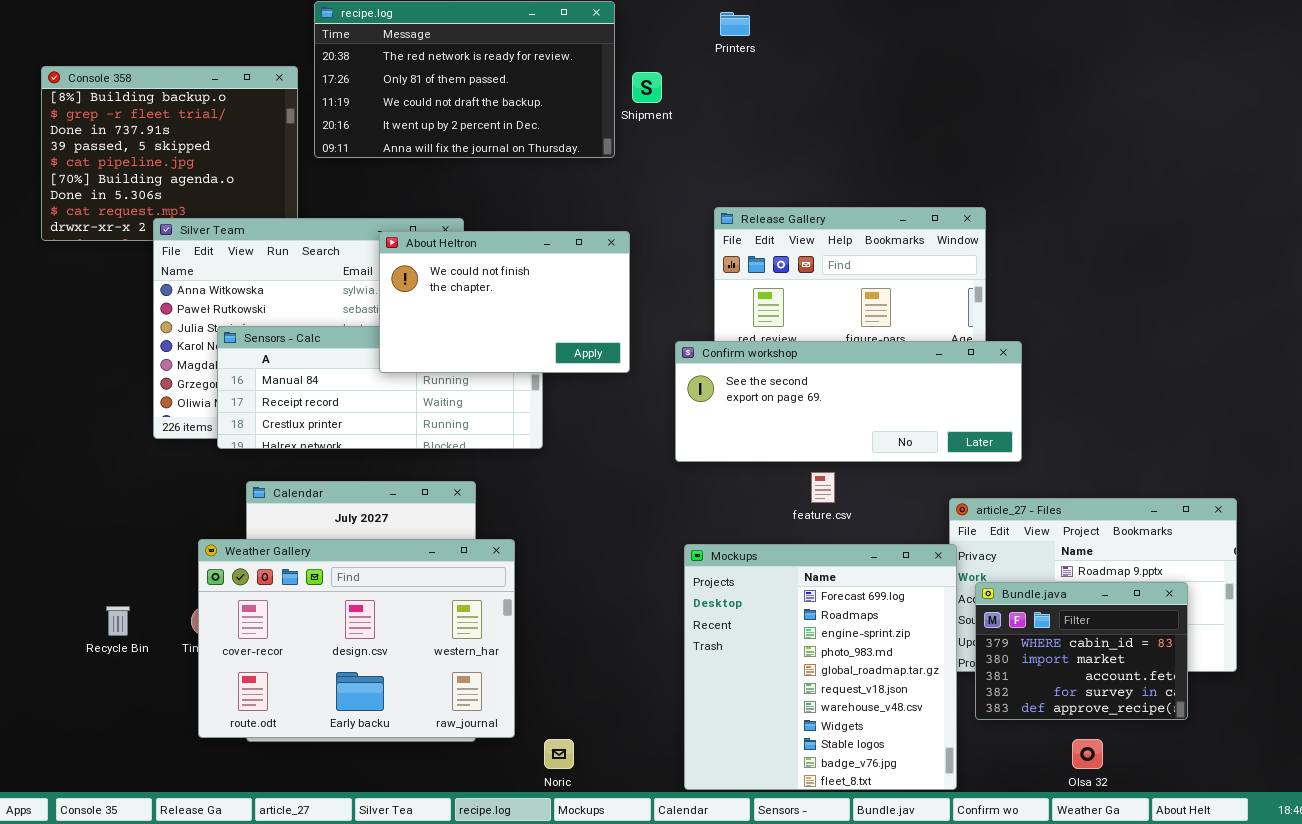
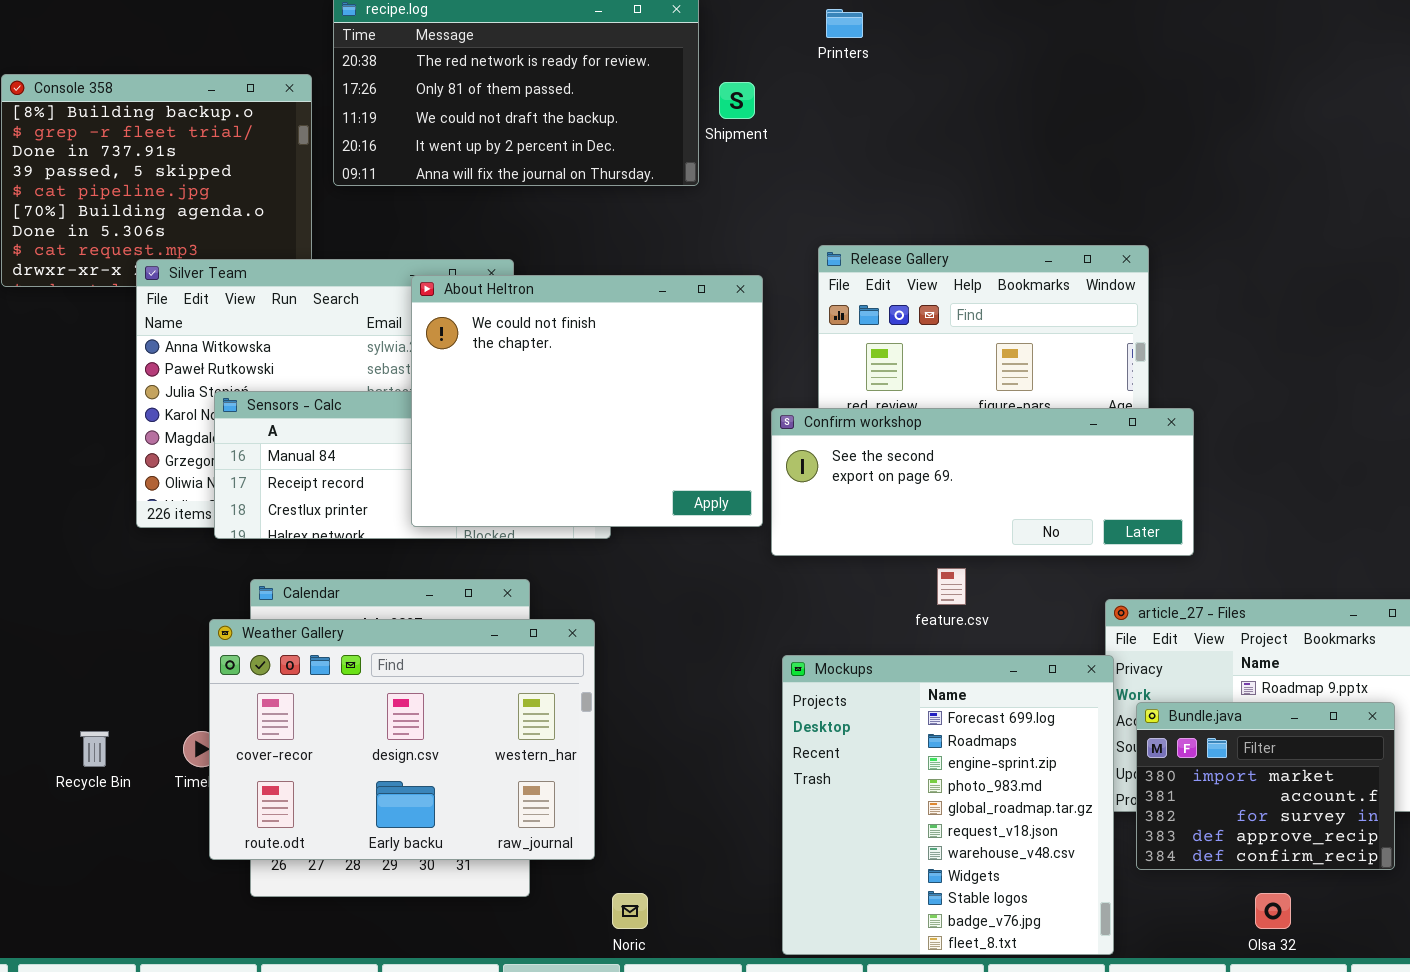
About Heltron: [379,231,630,373] -> [411,275,763,527], resized
Weather Gallery: [198,539,515,738] -> [209,619,595,860], moved
Bundle.java: [975,582,1188,720] -> [1136,702,1395,870], scrolled down 1 row

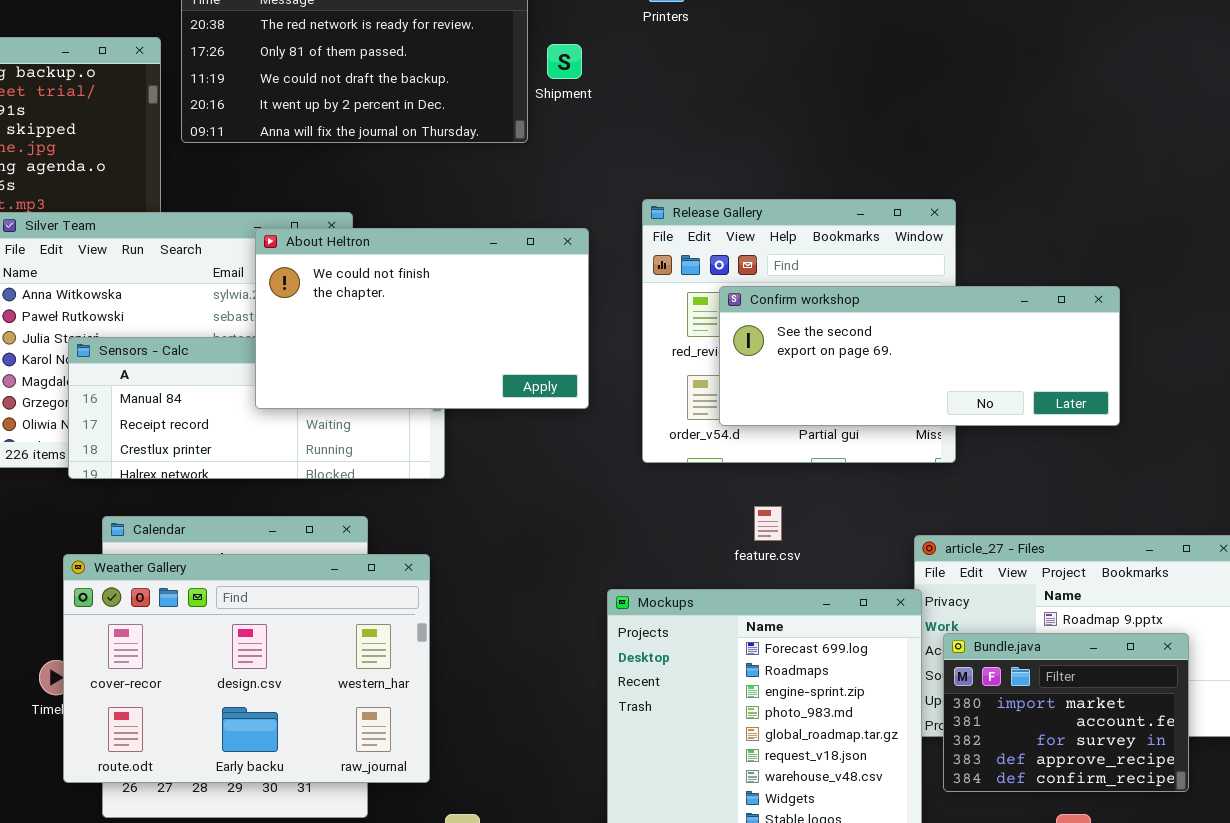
About Heltron: [411,275,763,527] -> [255,228,589,409], resized
Confirm workshop: [771,408,1194,556] -> [719,286,1120,426], moved

